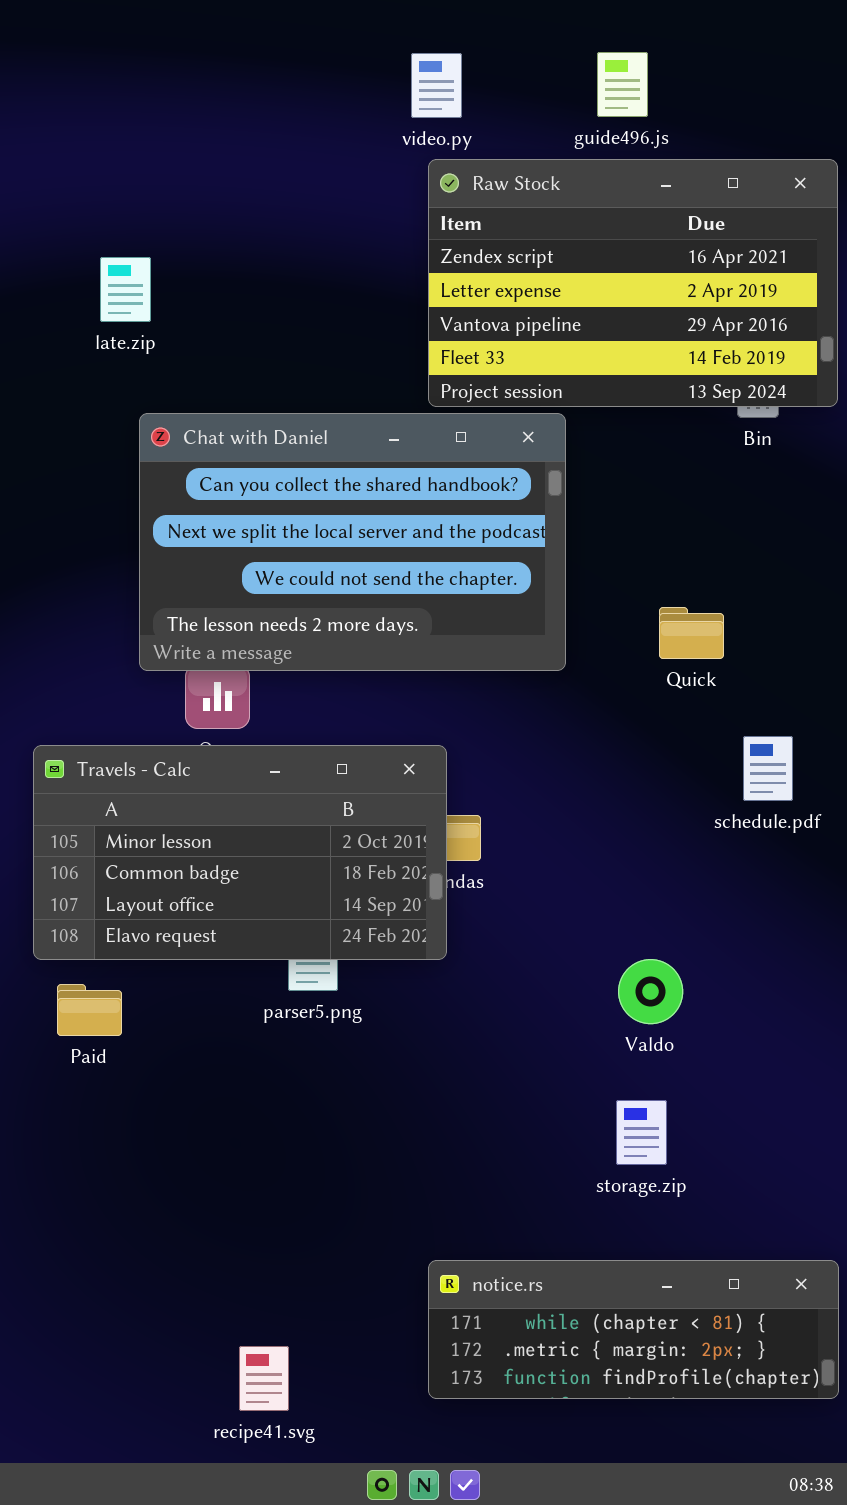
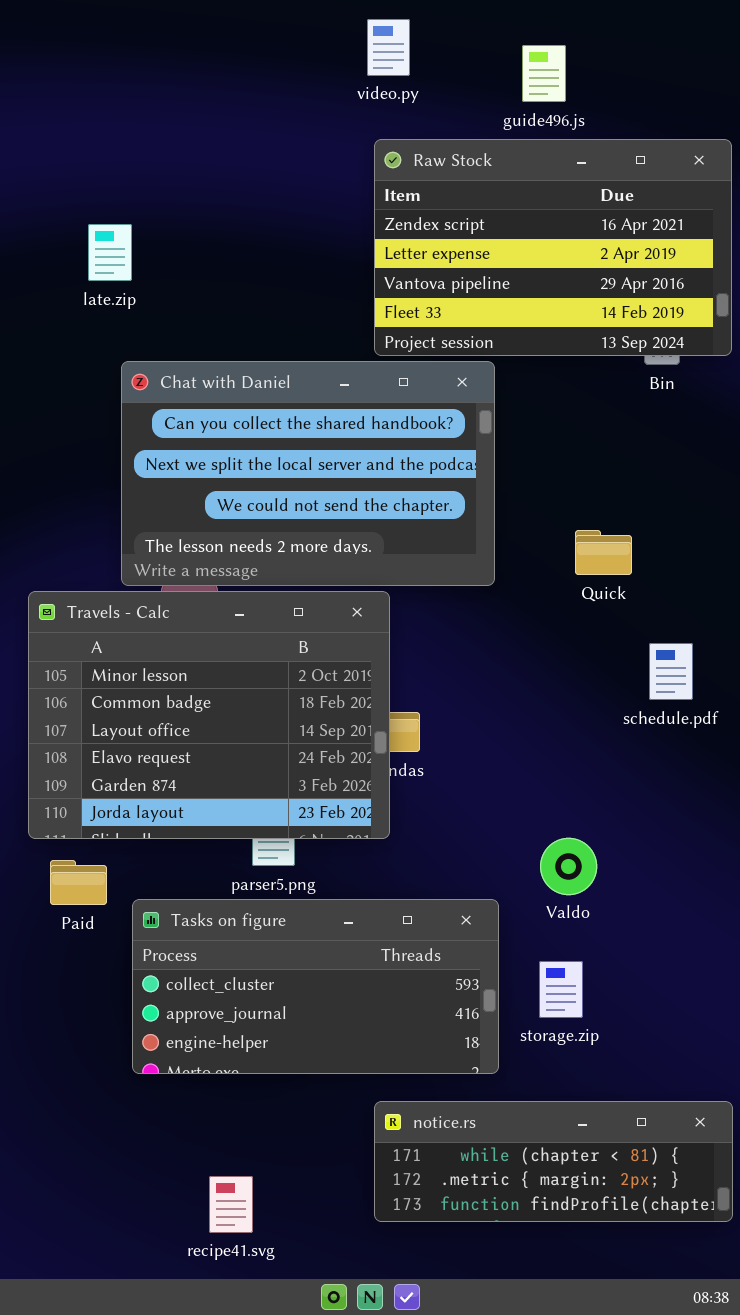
video.py: [411,53,462,118] -> [367,19,410,76], moved
Travels - Calc: [33,745,447,960] -> [28,591,390,839], resized
Tasks on figure: none -> [132,899,499,1074], opened

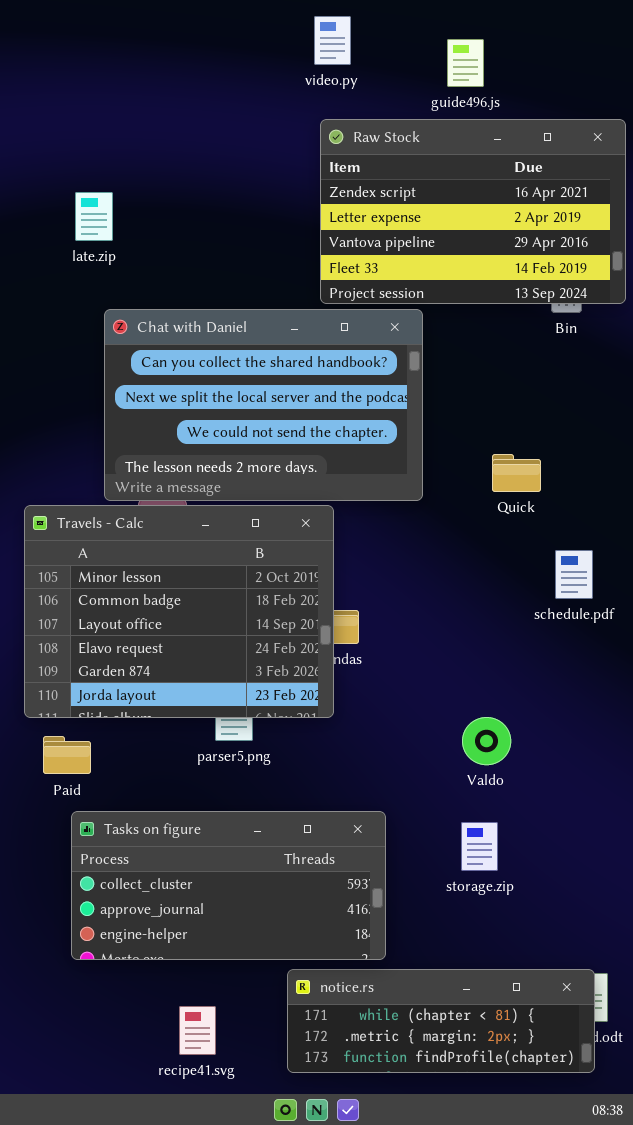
Tasks on figure: [132,899,499,1074] -> [71,811,386,960], moved
notice.rs: [374,1101,733,1222] -> [287,969,595,1073], moved

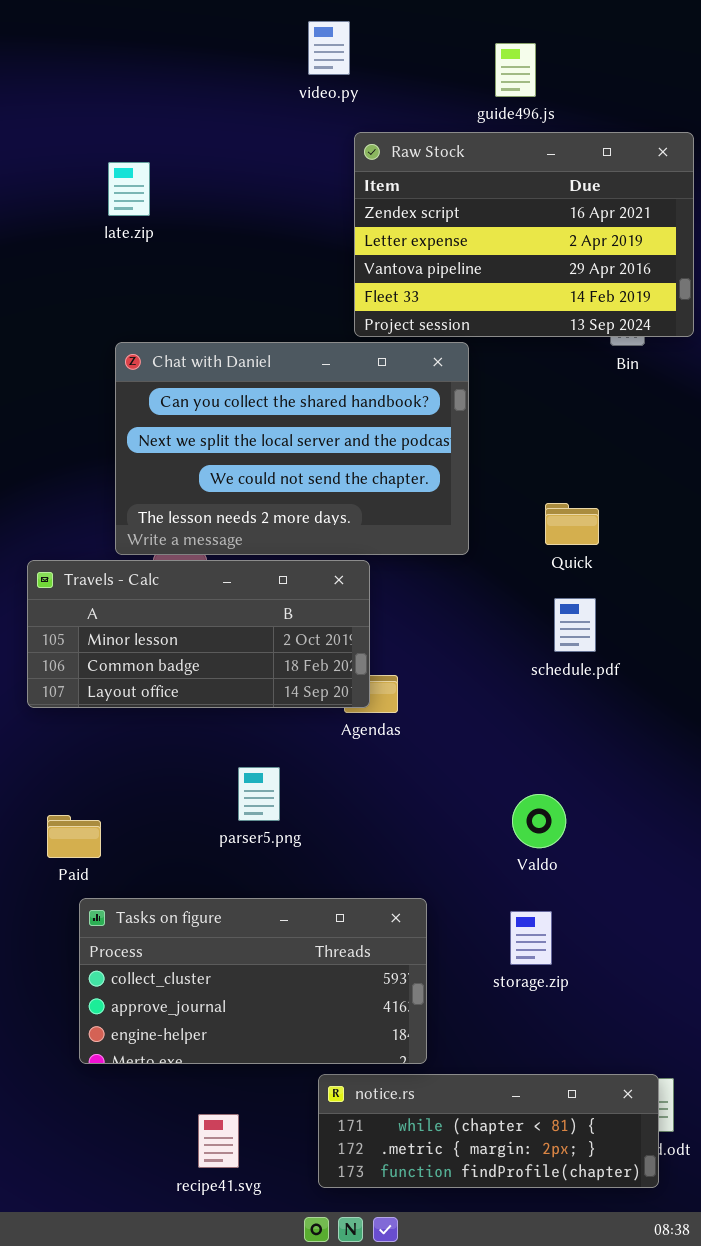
video.py: [314,16,351,65] -> [308,21,350,75], moved
late.zip: [75,192,113,241] -> [108,162,150,216], moved
Travels - Calc: [24,505,334,718] -> [27,560,370,708], resized
schedule.pdf: [555,550,593,599] -> [554,598,596,652], moved

